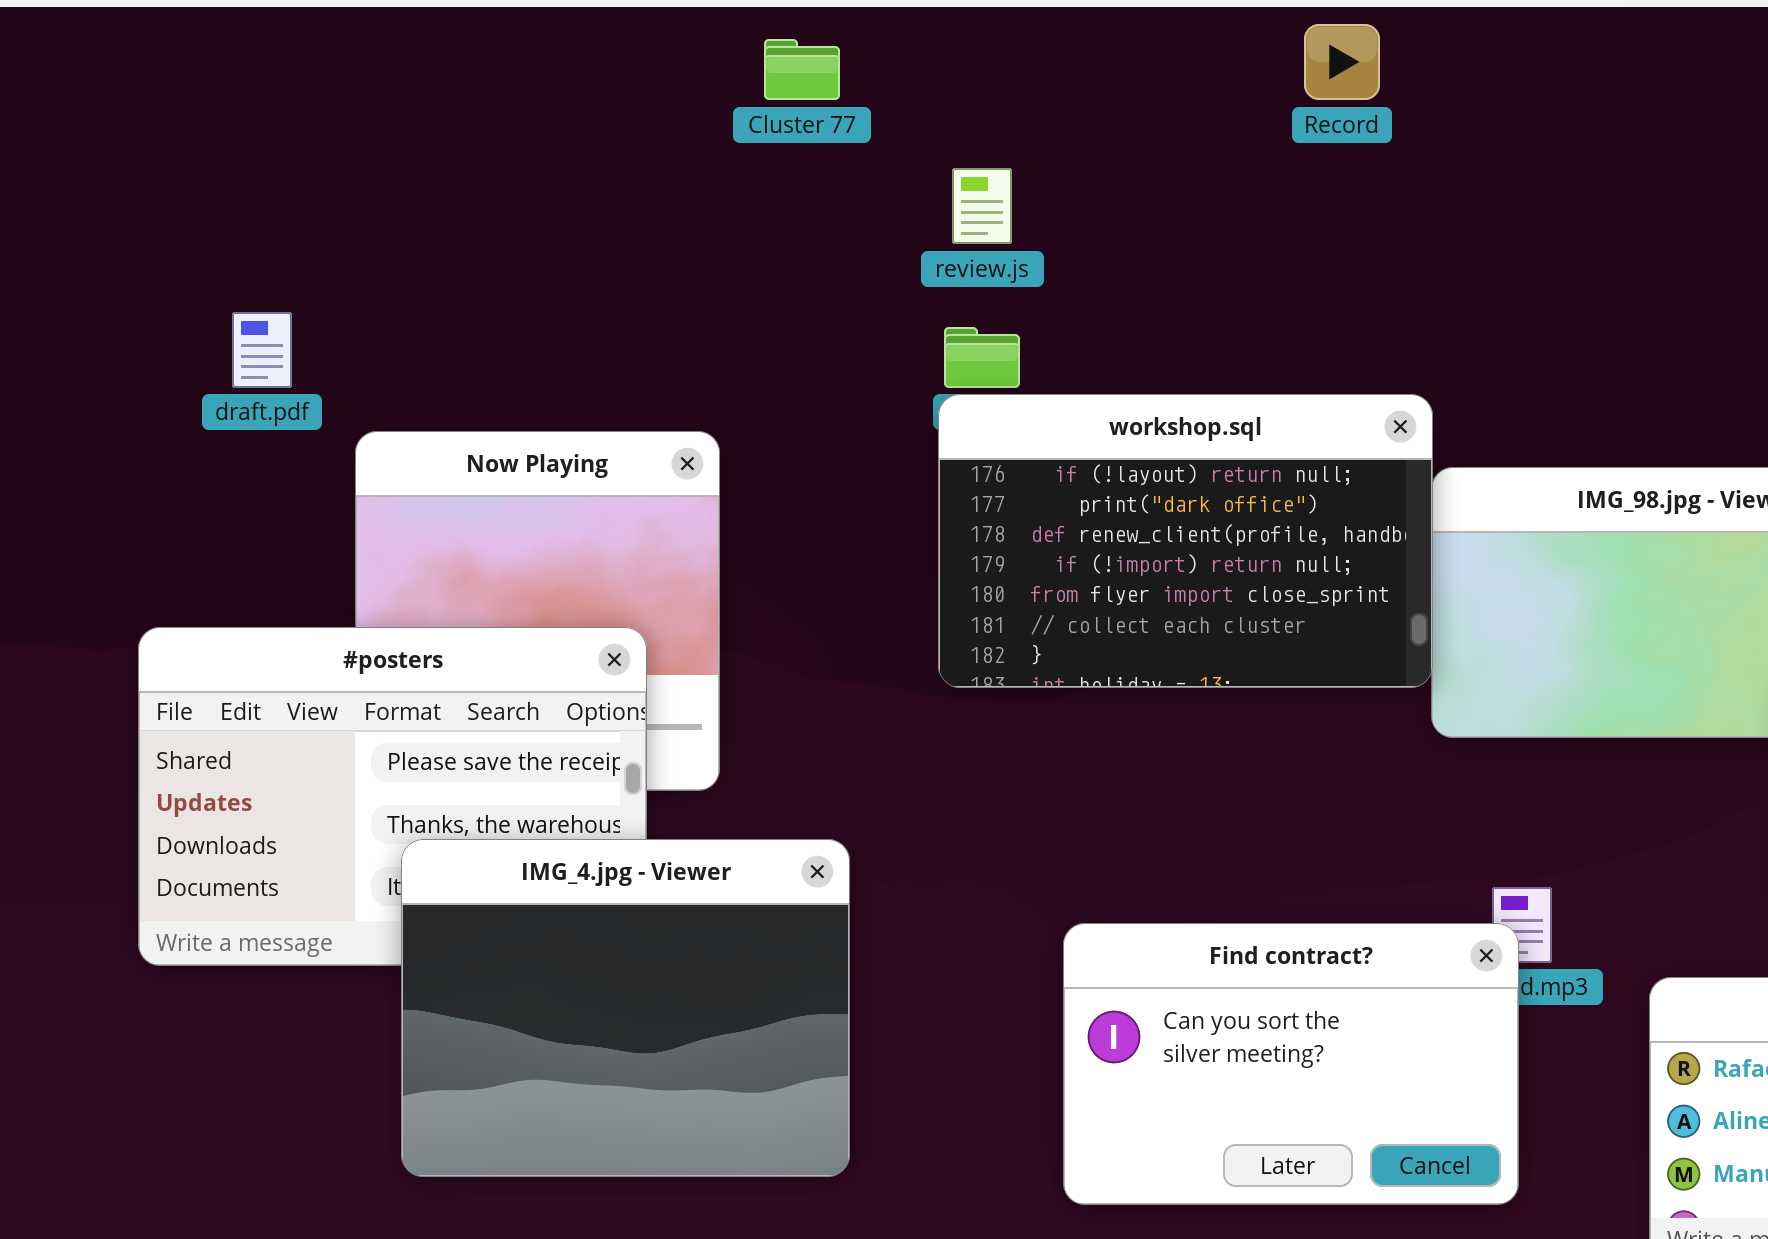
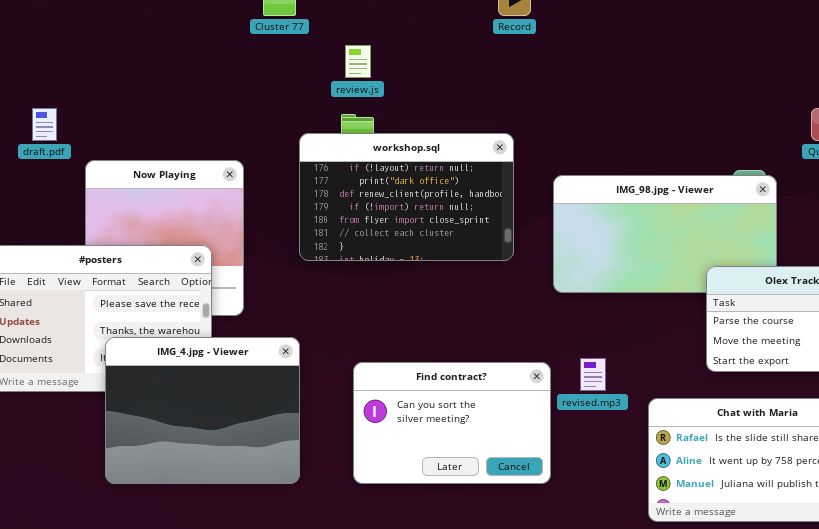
workshop.sql: [938,394,1433,688] -> [299,133,514,261], moved
Find contract?: [1063,923,1519,1205] -> [353,362,551,484], moved

